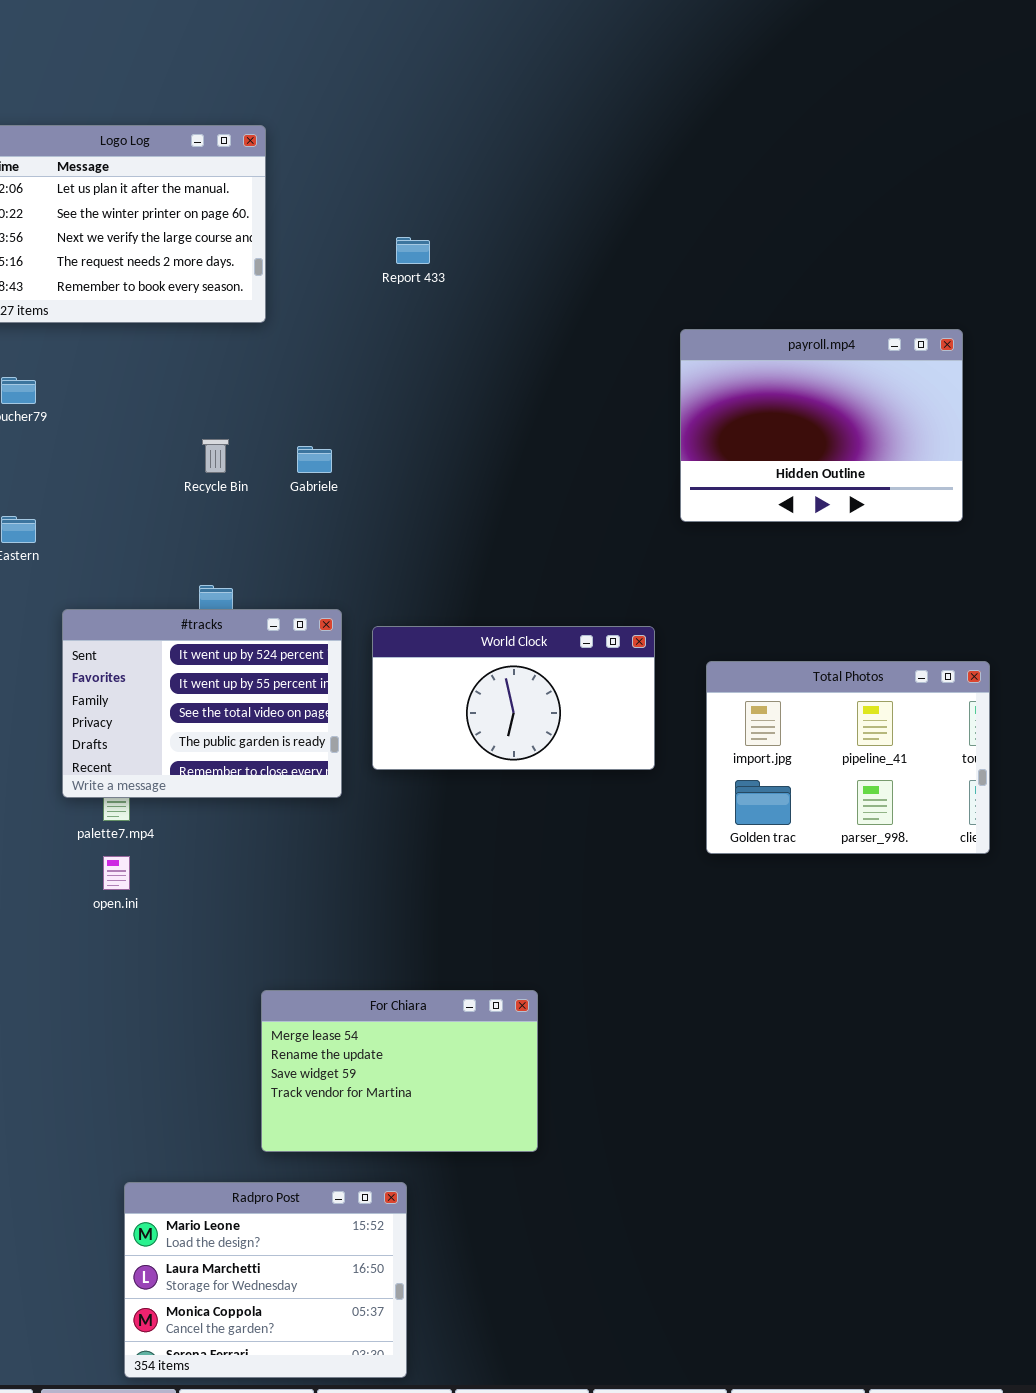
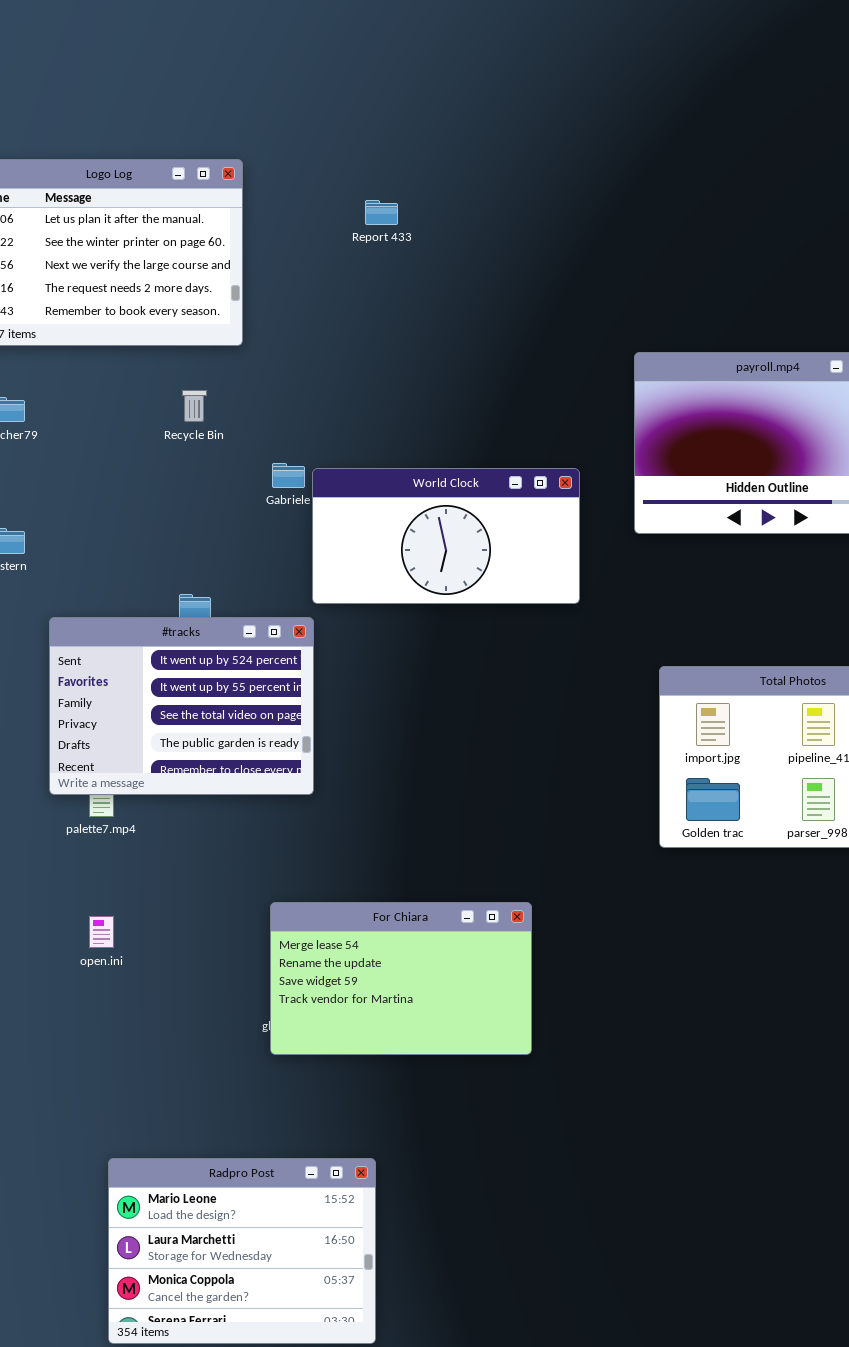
Report 433: [396,237,430,264] -> [365,200,398,225], moved
Recycle Bin: [202,439,229,473] -> [182,390,207,422], moved
World Clock: [372,626,655,770] -> [312,468,580,604], moved
open.ini: [103,856,130,890] -> [89,916,114,948], moved
For Chiara: [261,990,538,1152] -> [270,902,532,1055], moved

